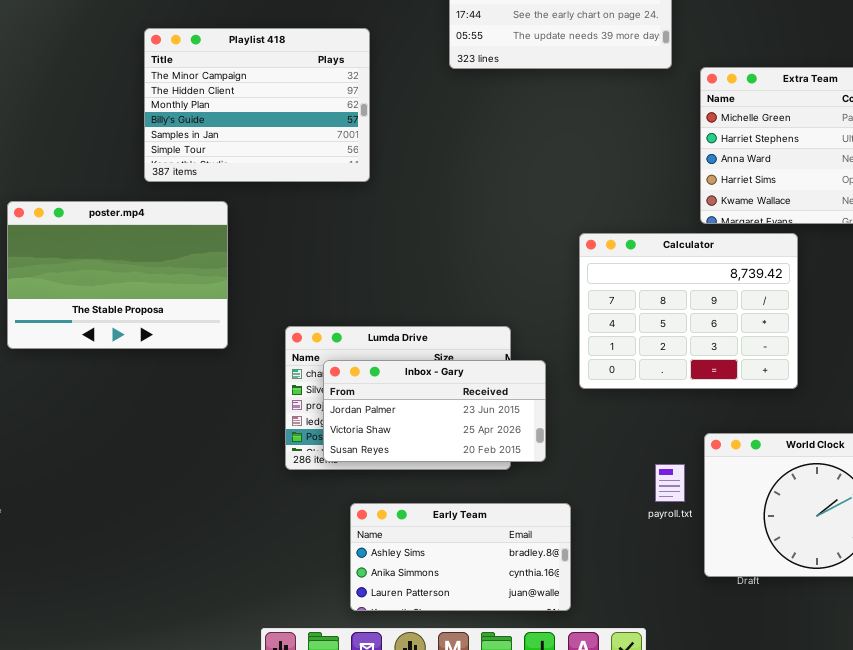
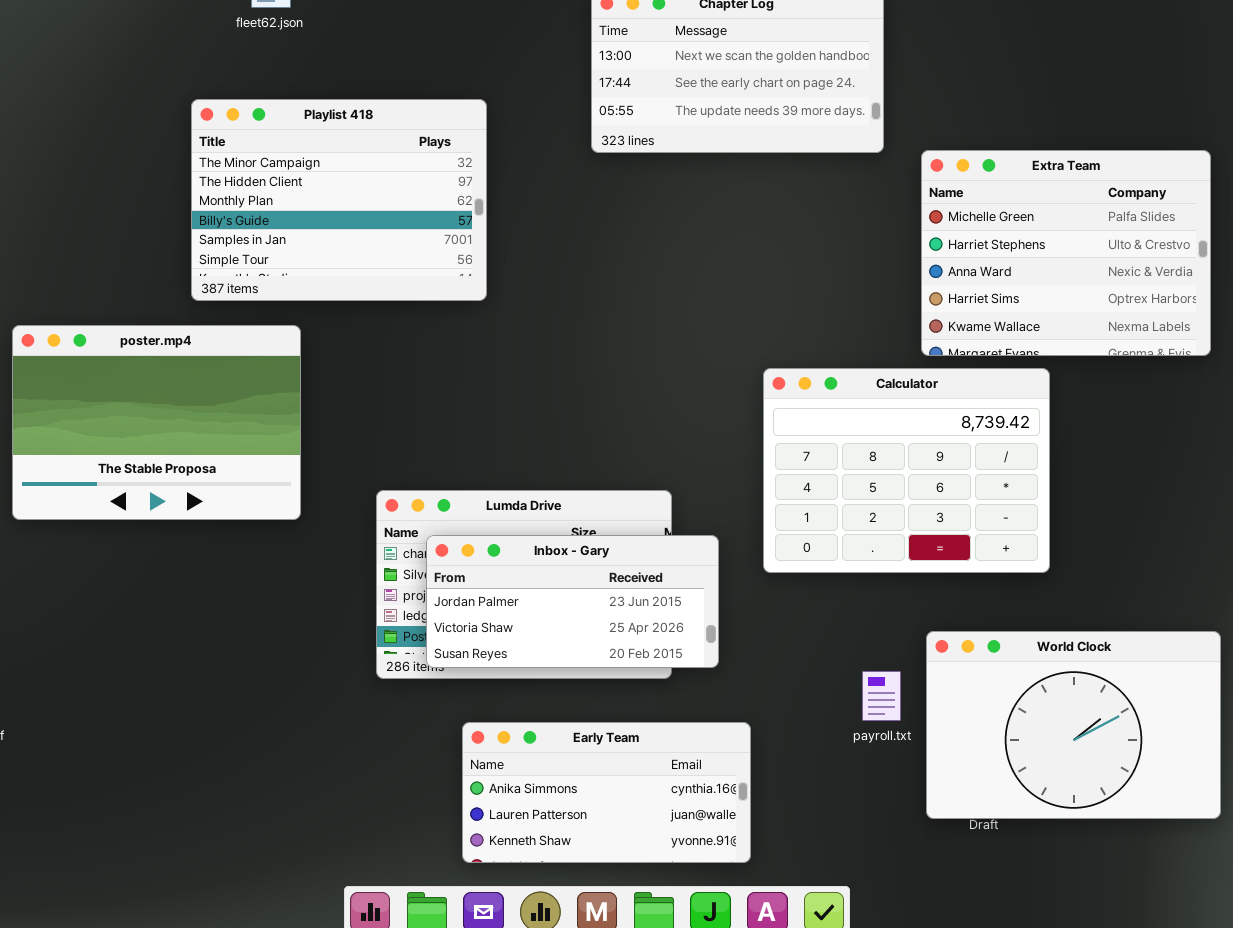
Early Team: [350,503,571,611] -> [462,722,751,863], scrolled down 1 row

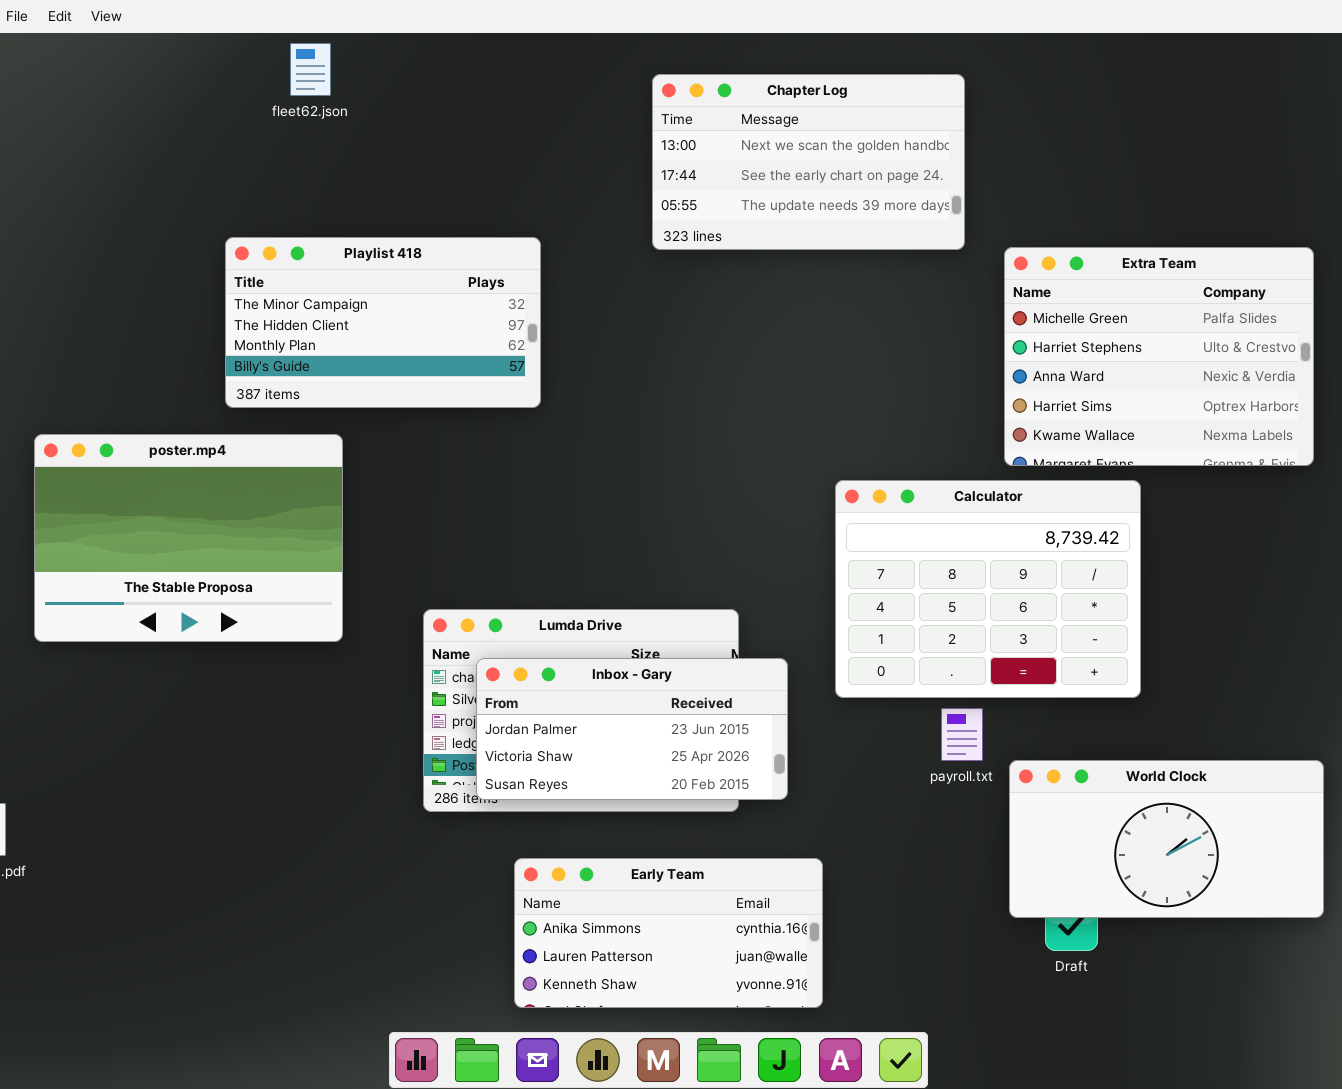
Playlist 418: [191,99,487,301] -> [225,237,541,408], resized
World Clock: [926,631,1221,819] -> [1009,760,1324,918], resized
payroll.txt: [862,671,901,721] -> [941,708,983,761], moved

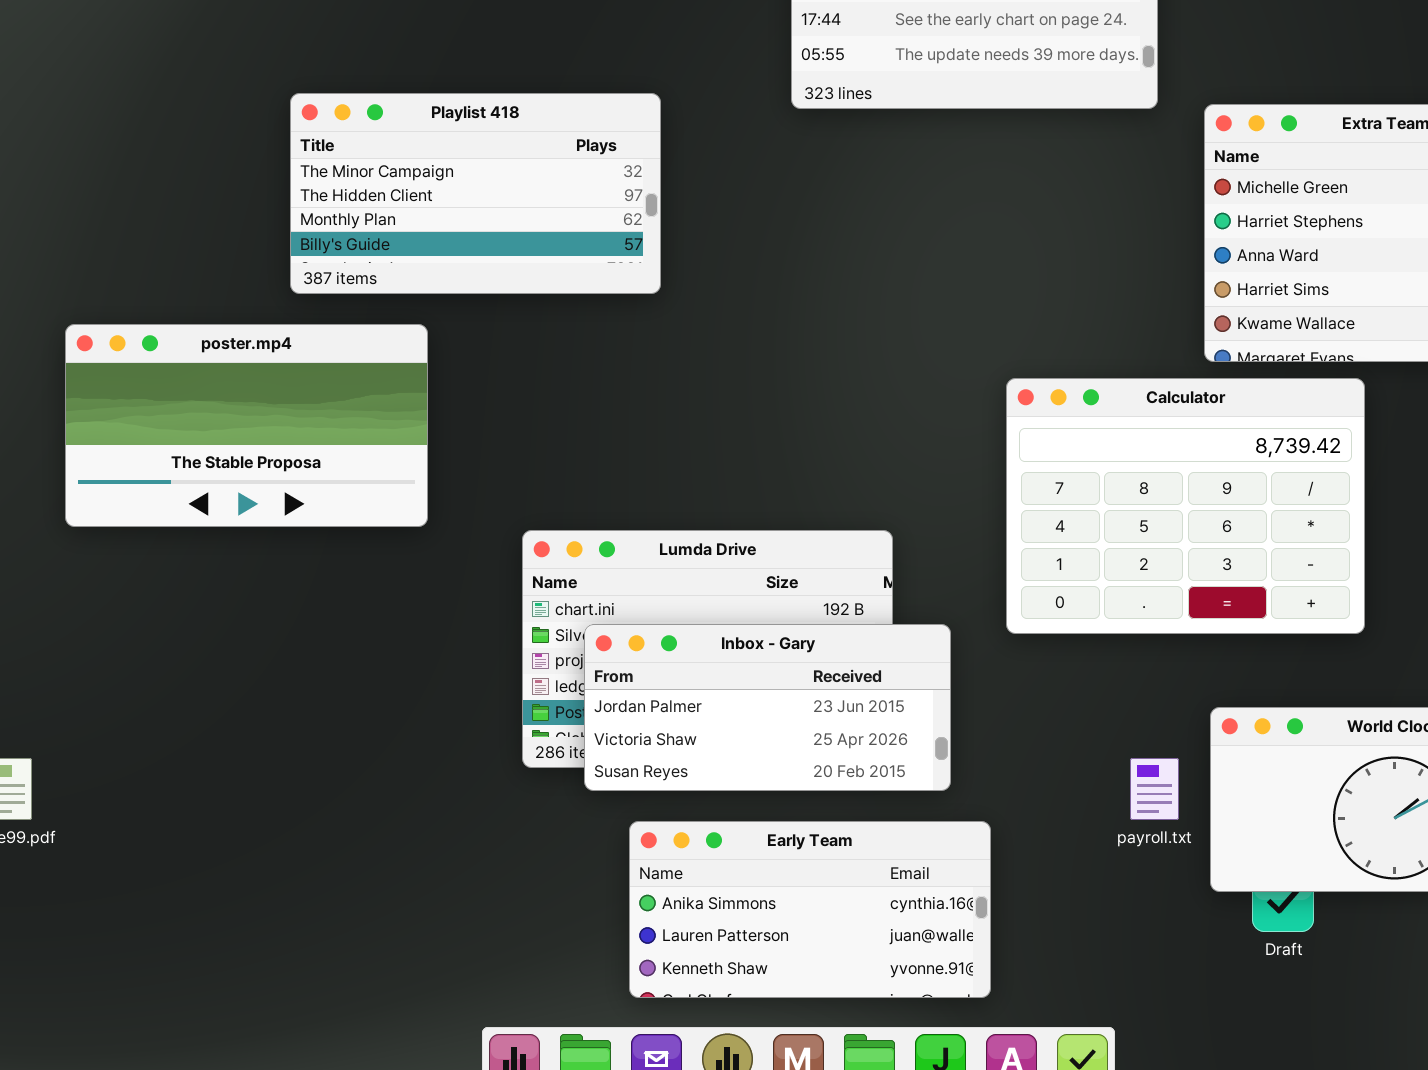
poster.mp4: [34,434,343,642] -> [65,324,428,527], resized
Inbox - Gary: [476,658,788,800] -> [584,624,951,791], moved
payroll.txt: [941,708,983,761] -> [1130,758,1179,820], moved

